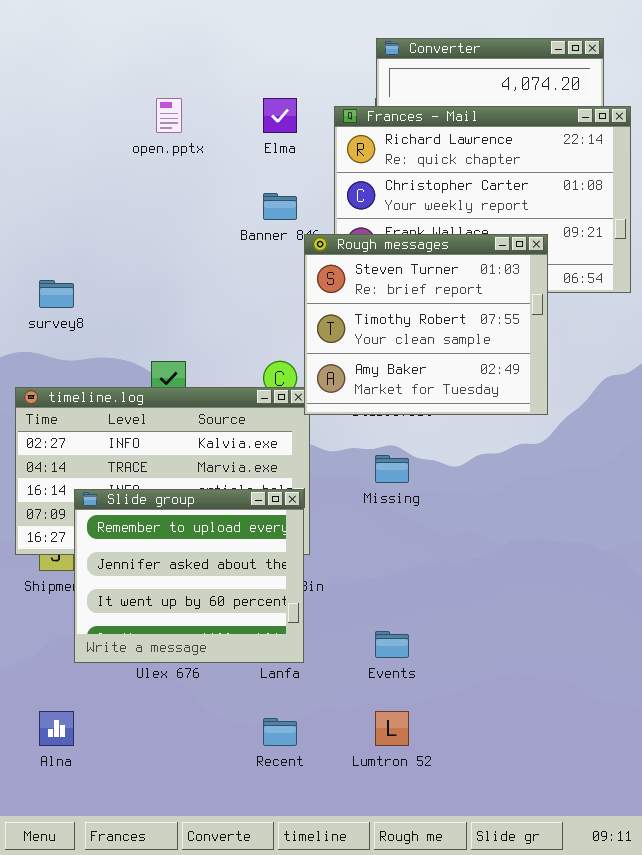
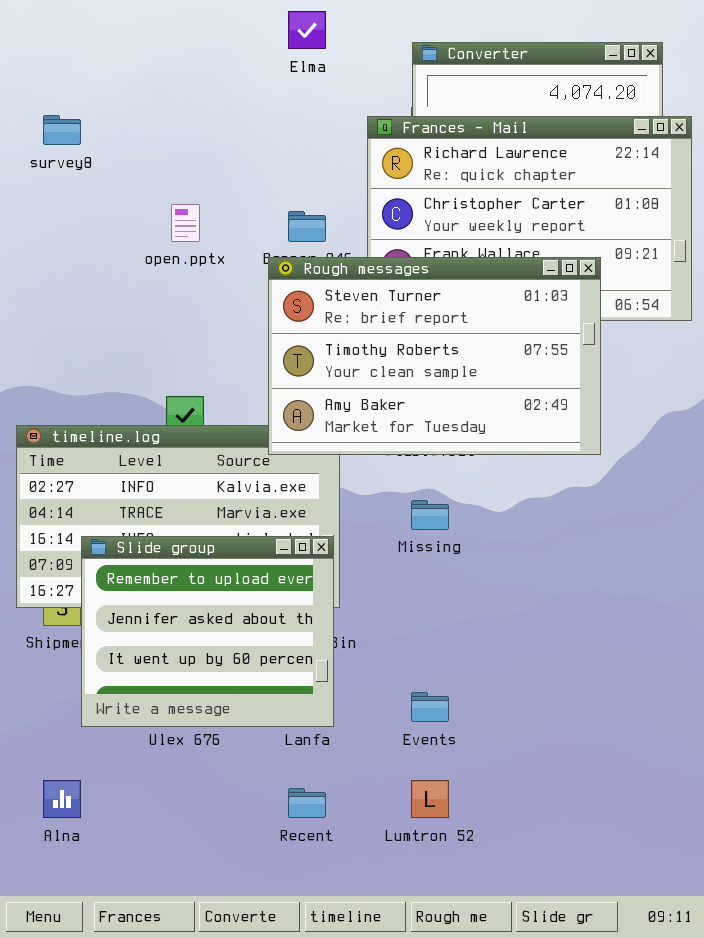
open.pptx: [156,98,182,133] -> [171,204,200,242], moved
Elma: [263,98,297,133] -> [288,11,326,49], moved
Rough messages: [304,234,548,415] -> [268,257,601,455], resized
survey8: [39,280,74,308] -> [43,115,81,145], moved

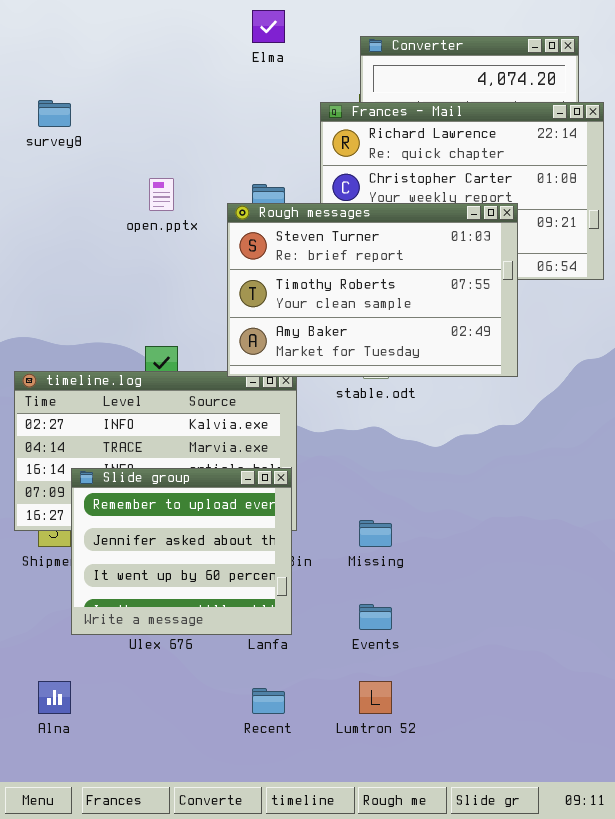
Rough messages: [268,257,601,455] -> [227,203,518,377], moved
Missing: [411,500,449,530] -> [359,520,392,547], moved

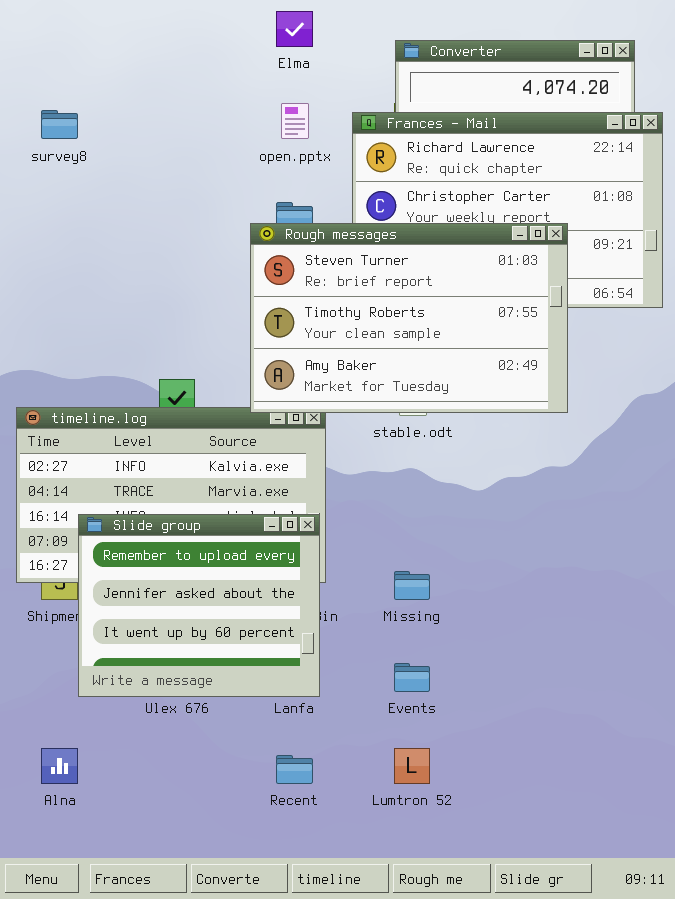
open.pptx: [149,178,174,211] -> [281,103,309,139], moved

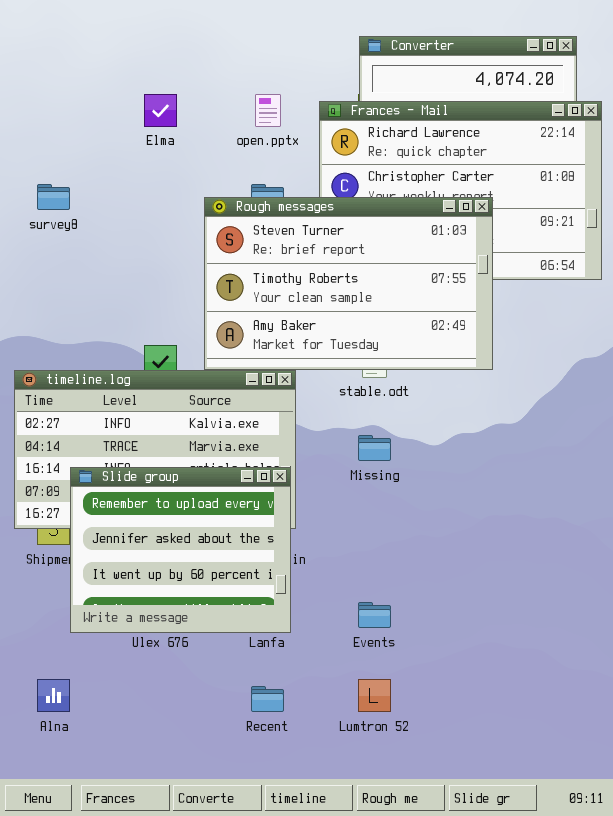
Elma: [276,11,313,47] -> [144,94,177,127], moved
survey8: [41,110,78,139] -> [37,184,70,210], moved
Rough messages: [250,223,568,413] -> [204,197,493,370], moved
Missing: [394,571,430,600] -> [358,435,391,461], moved

